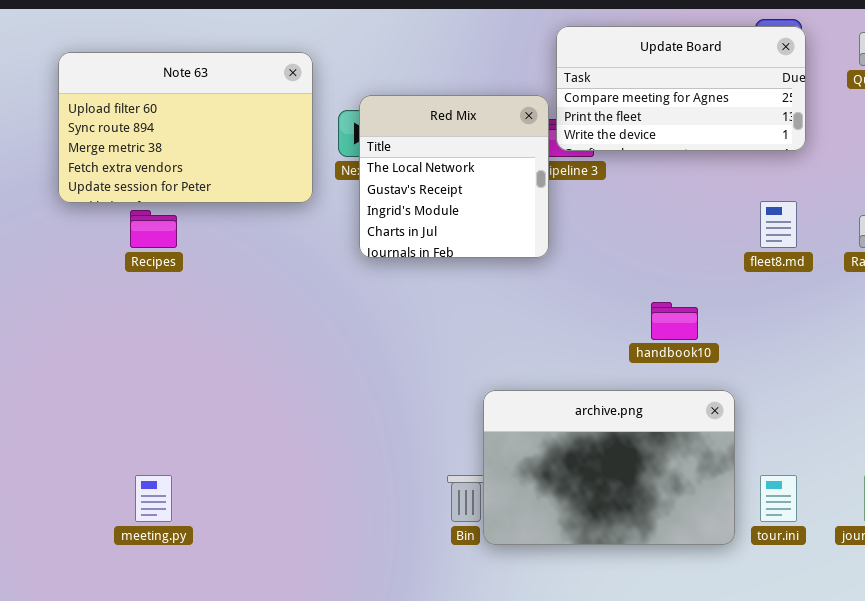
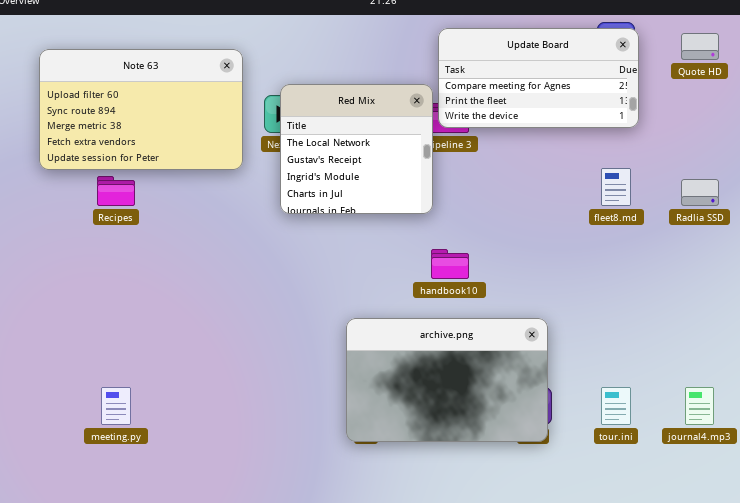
handbook10: [651,302,698,340] -> [431,249,469,279], moved
archive.png: [483,390,735,545] -> [346,318,548,442], moved

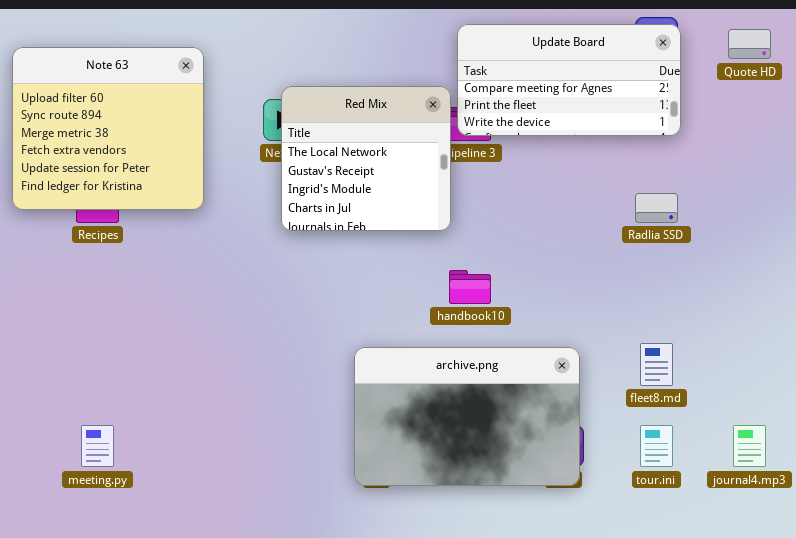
Note 63: [39,49,243,170] -> [12,47,204,210], resized
fleet8.md: [601,168,631,206] -> [640,343,673,386], moved
Radlia SSD: [681,179,719,206] -> [635,193,678,223], moved

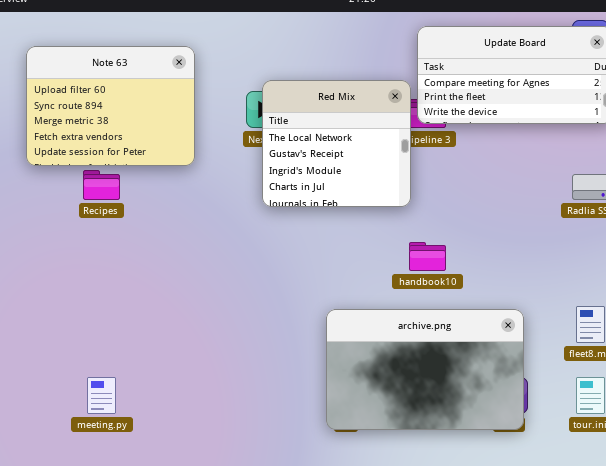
Note 63: [12,47,204,210] -> [26,46,195,166], resized

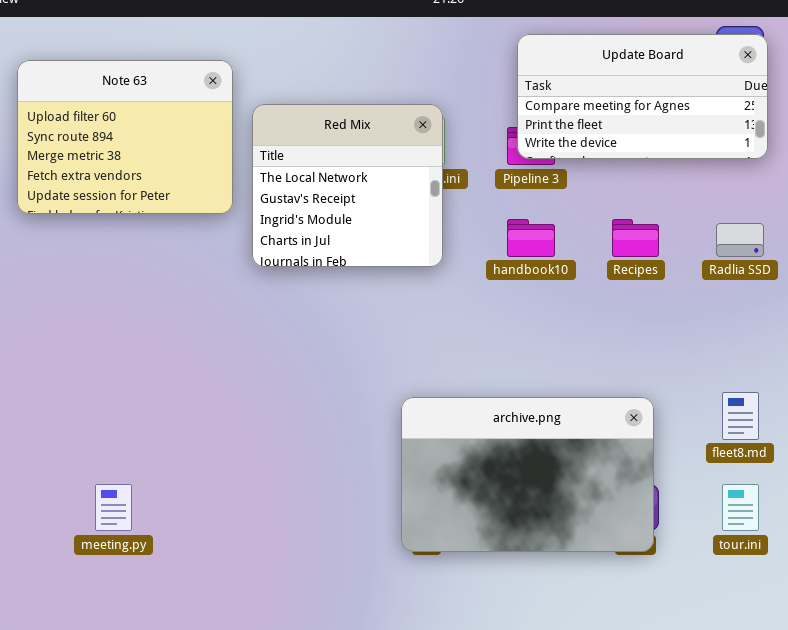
Red Mix: [262,80,411,207] -> [252,104,443,267], moved
Recipes: [83,170,120,200] -> [612,219,659,257], moved
handbook10: [409,242,446,271] -> [507,219,555,257], moved

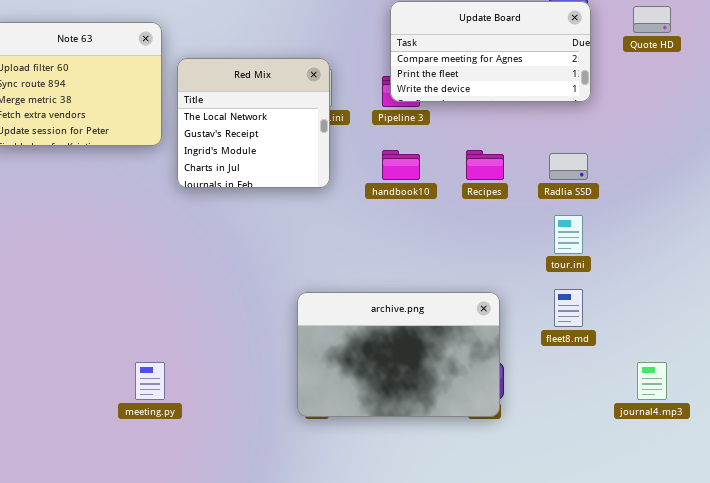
meeting.py: [95,484,132,531] -> [135,362,165,400], moved
tour.ini: [722,484,759,531] -> [554,215,583,254], moved

